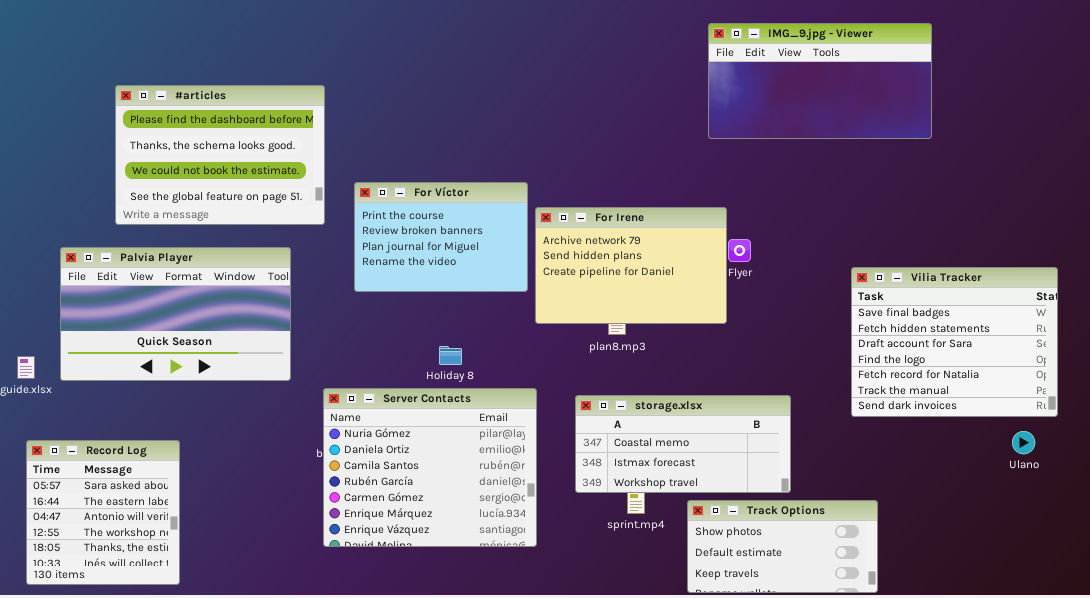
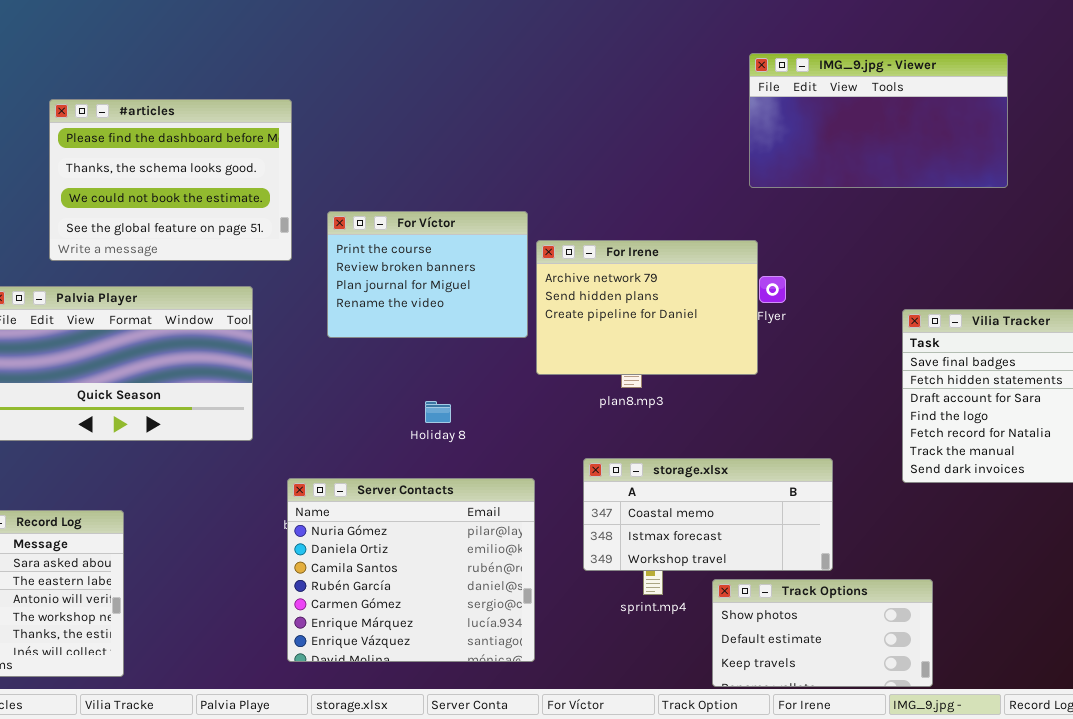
IMG_9.jpg - Viewer: [708,23,932,139] -> [749,53,1008,188], moved
Server Contacts: [323,388,537,547] -> [287,478,535,662], moved

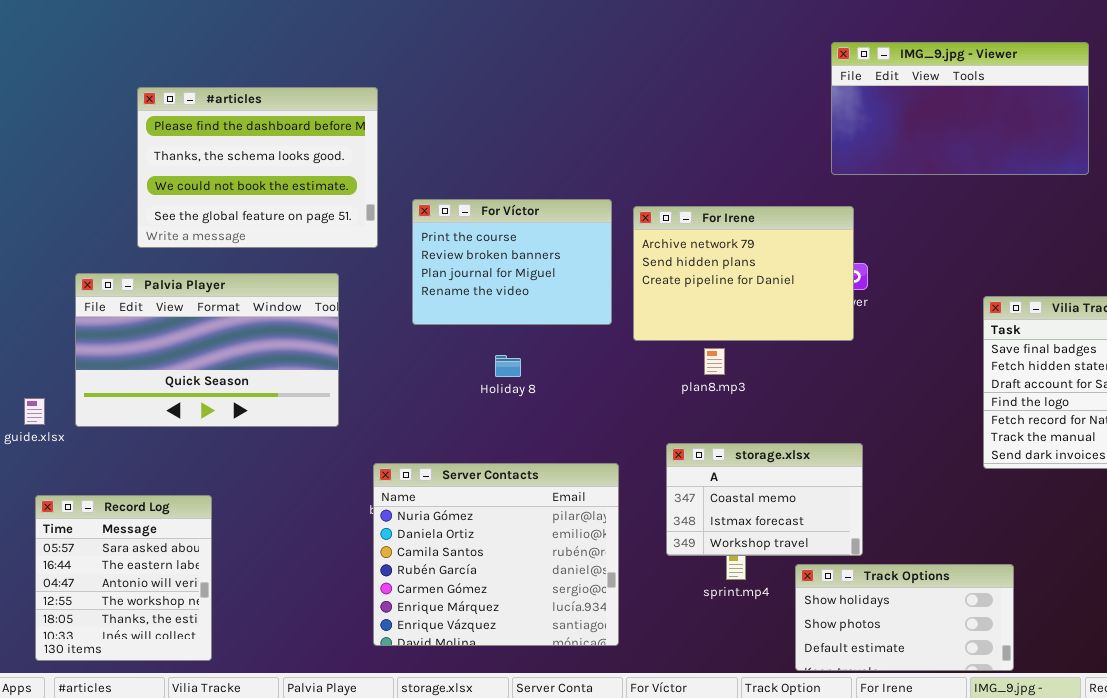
For Irene: [536,240,758,375] -> [633,206,854,341], moved
Holiday 8: [425,401,451,423] -> [495,355,521,377], moved
storage.xlsx: [583,458,833,571] -> [666,443,863,556], resized
Track Options: [712,579,933,687] -> [795,564,1014,671], scrolled up 1 row

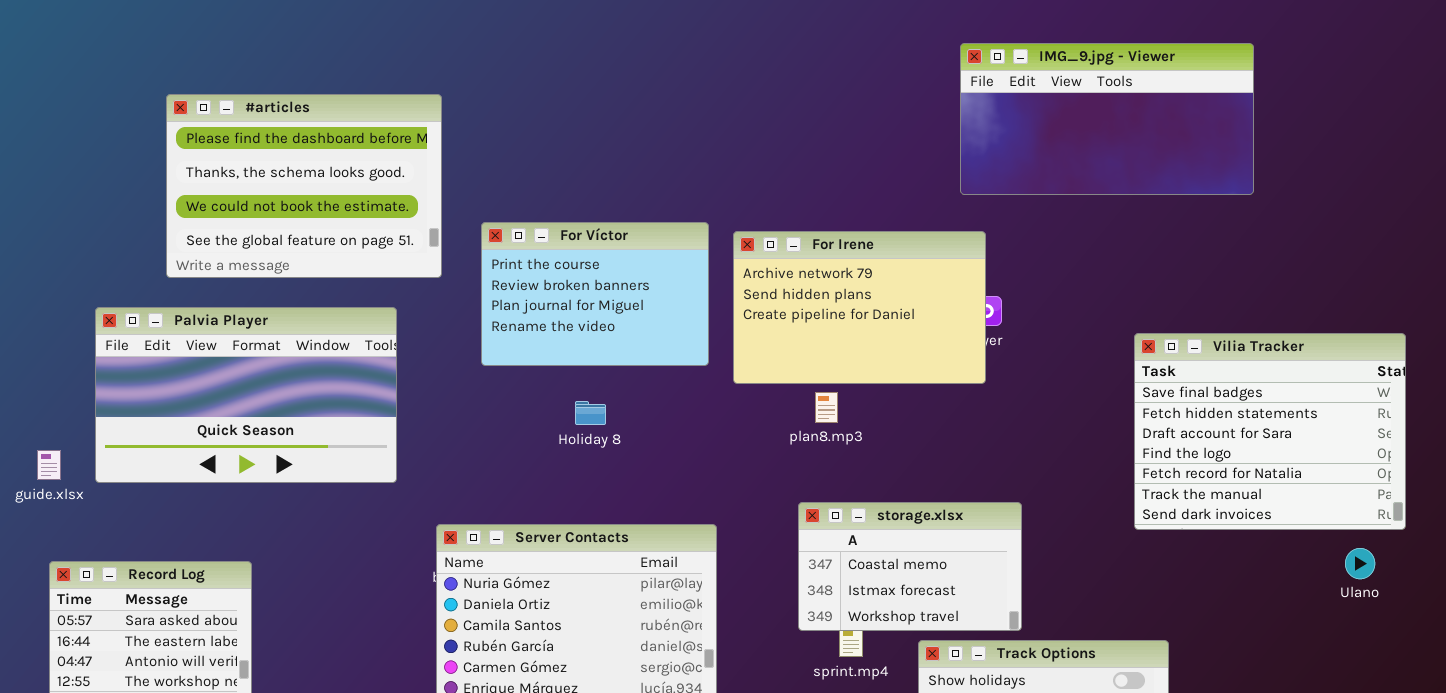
storage.xlsx: [666,443,863,556] -> [798,502,1022,631], moved

